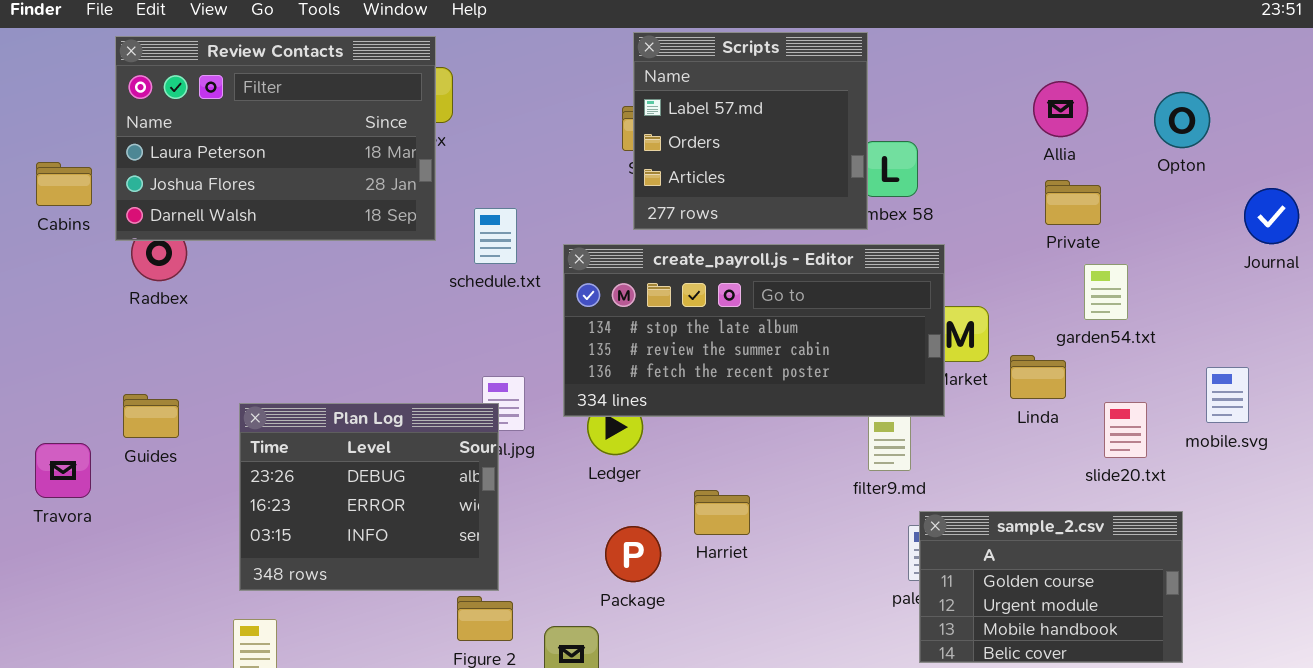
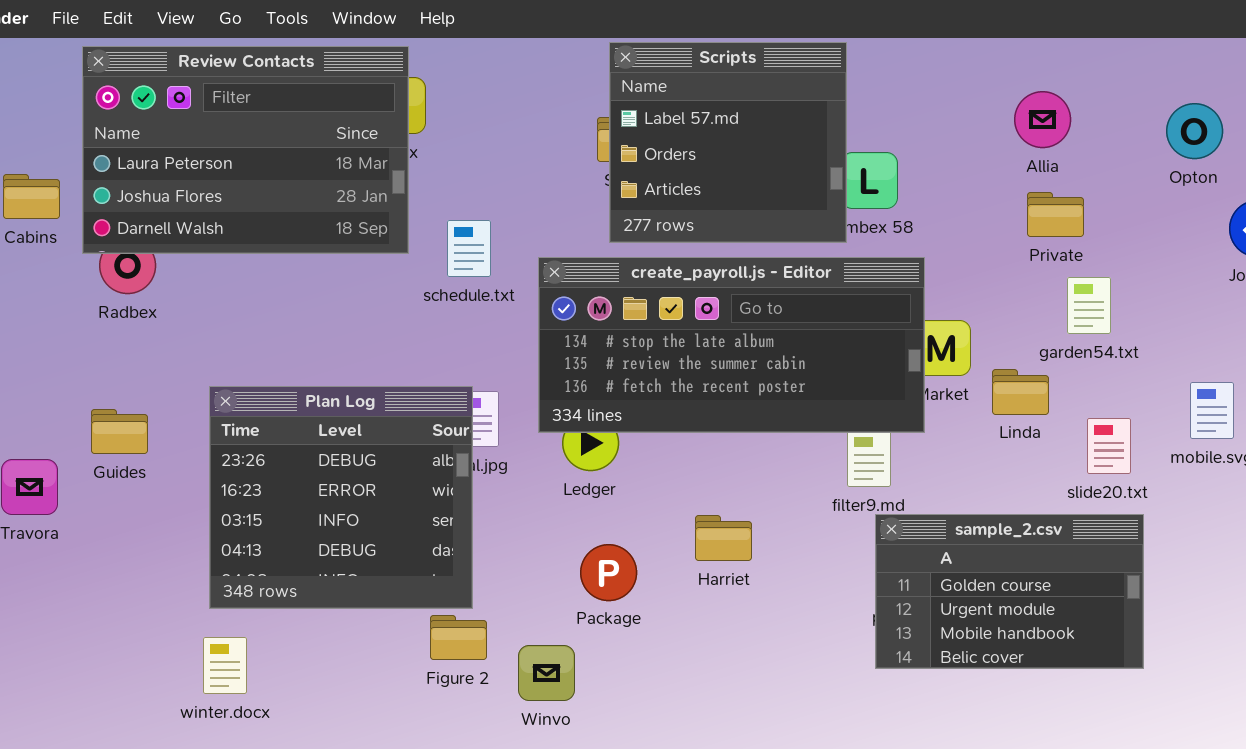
Opton: [1154,92,1210,148] -> [1166,103,1223,159], moved
Plan Log: [239,403,499,591] -> [209,386,473,609], resized
Harriet: [694,490,750,535] -> [695,515,752,561], moved
sample_2.csv: [919,511,1183,663] -> [875,514,1144,669], moved

